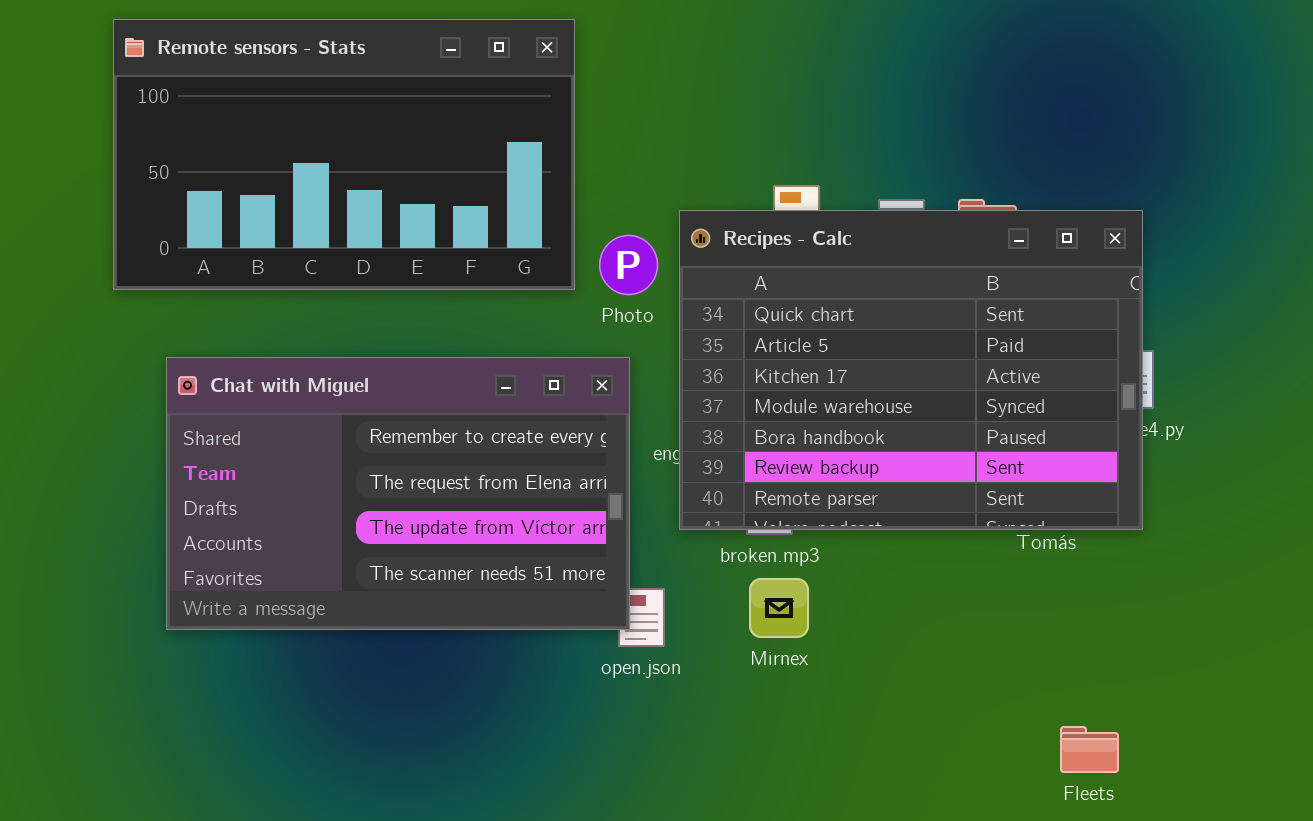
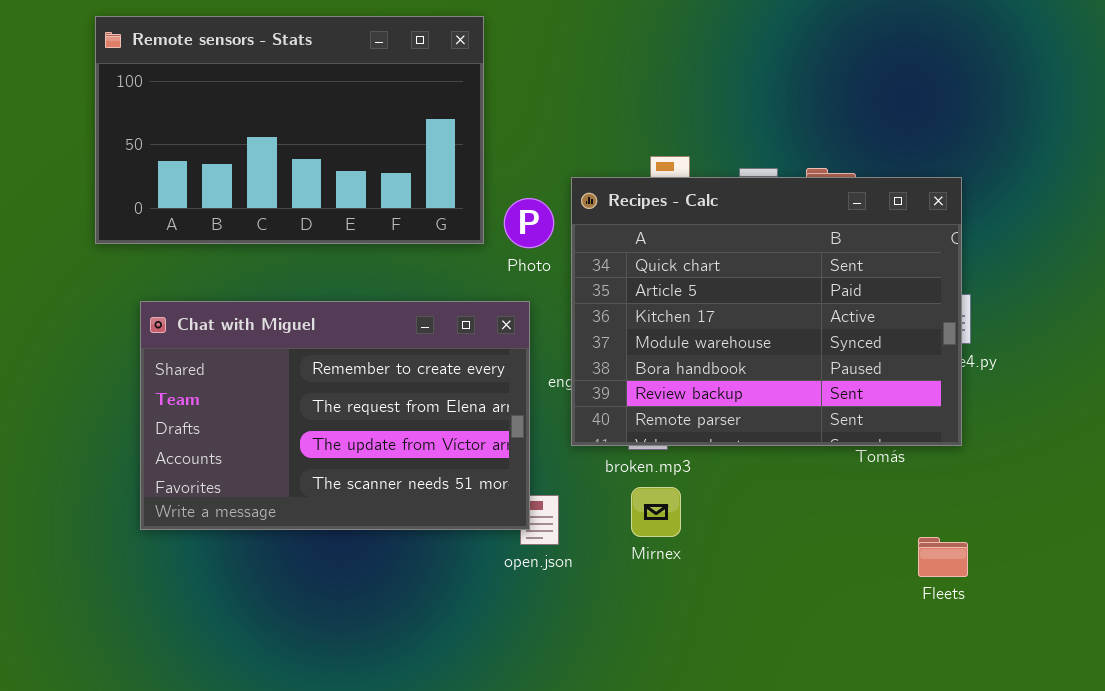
Fleets: [1060,726,1119,773] -> [918,537,968,577], moved

